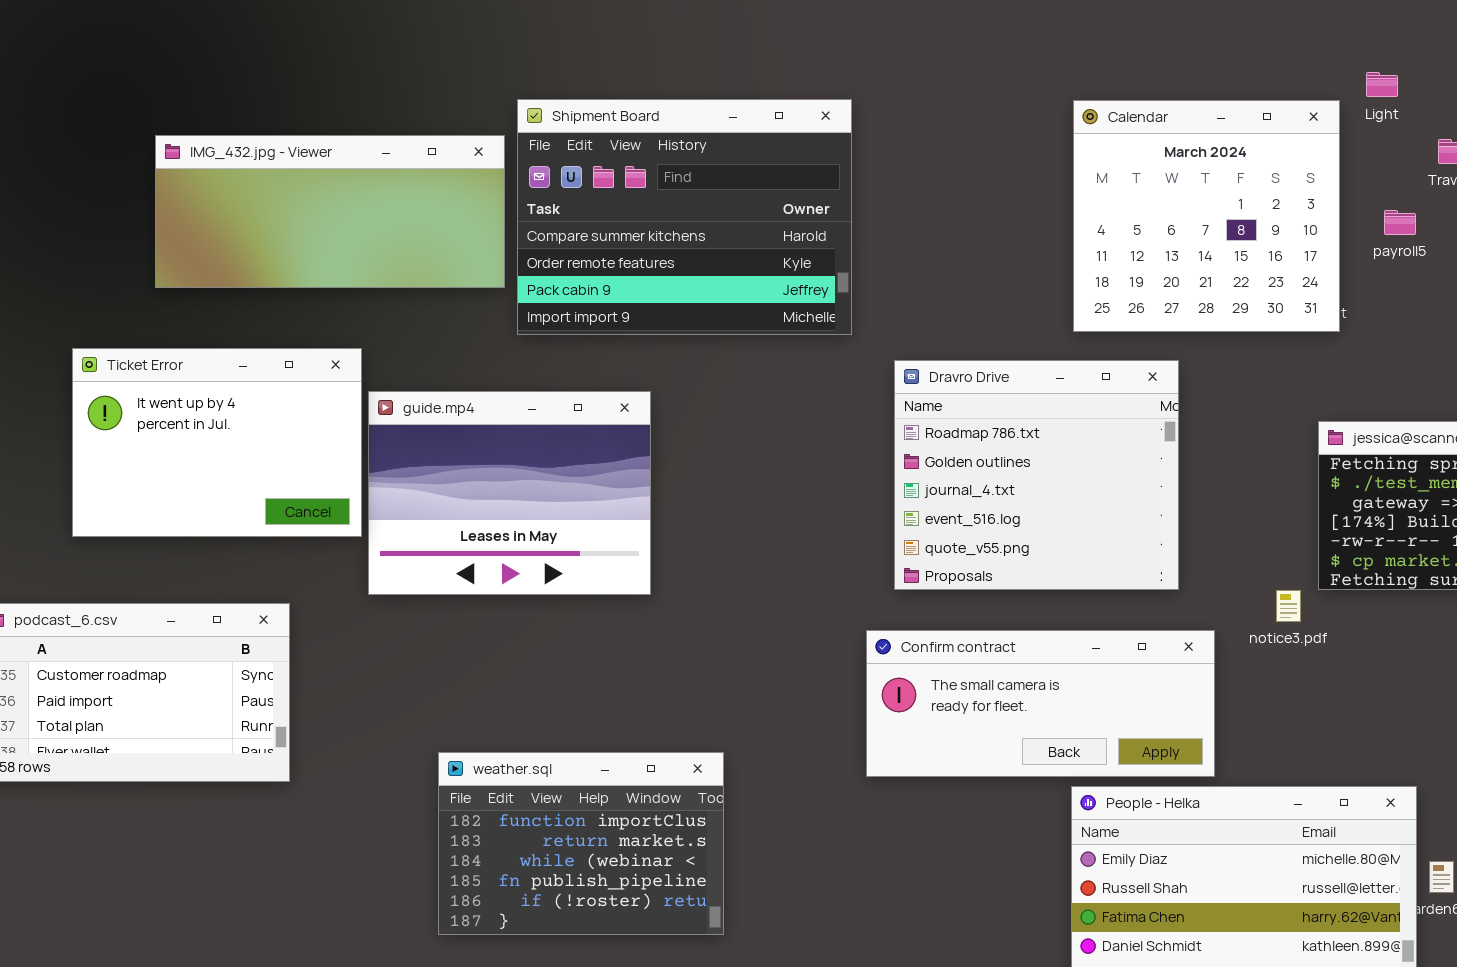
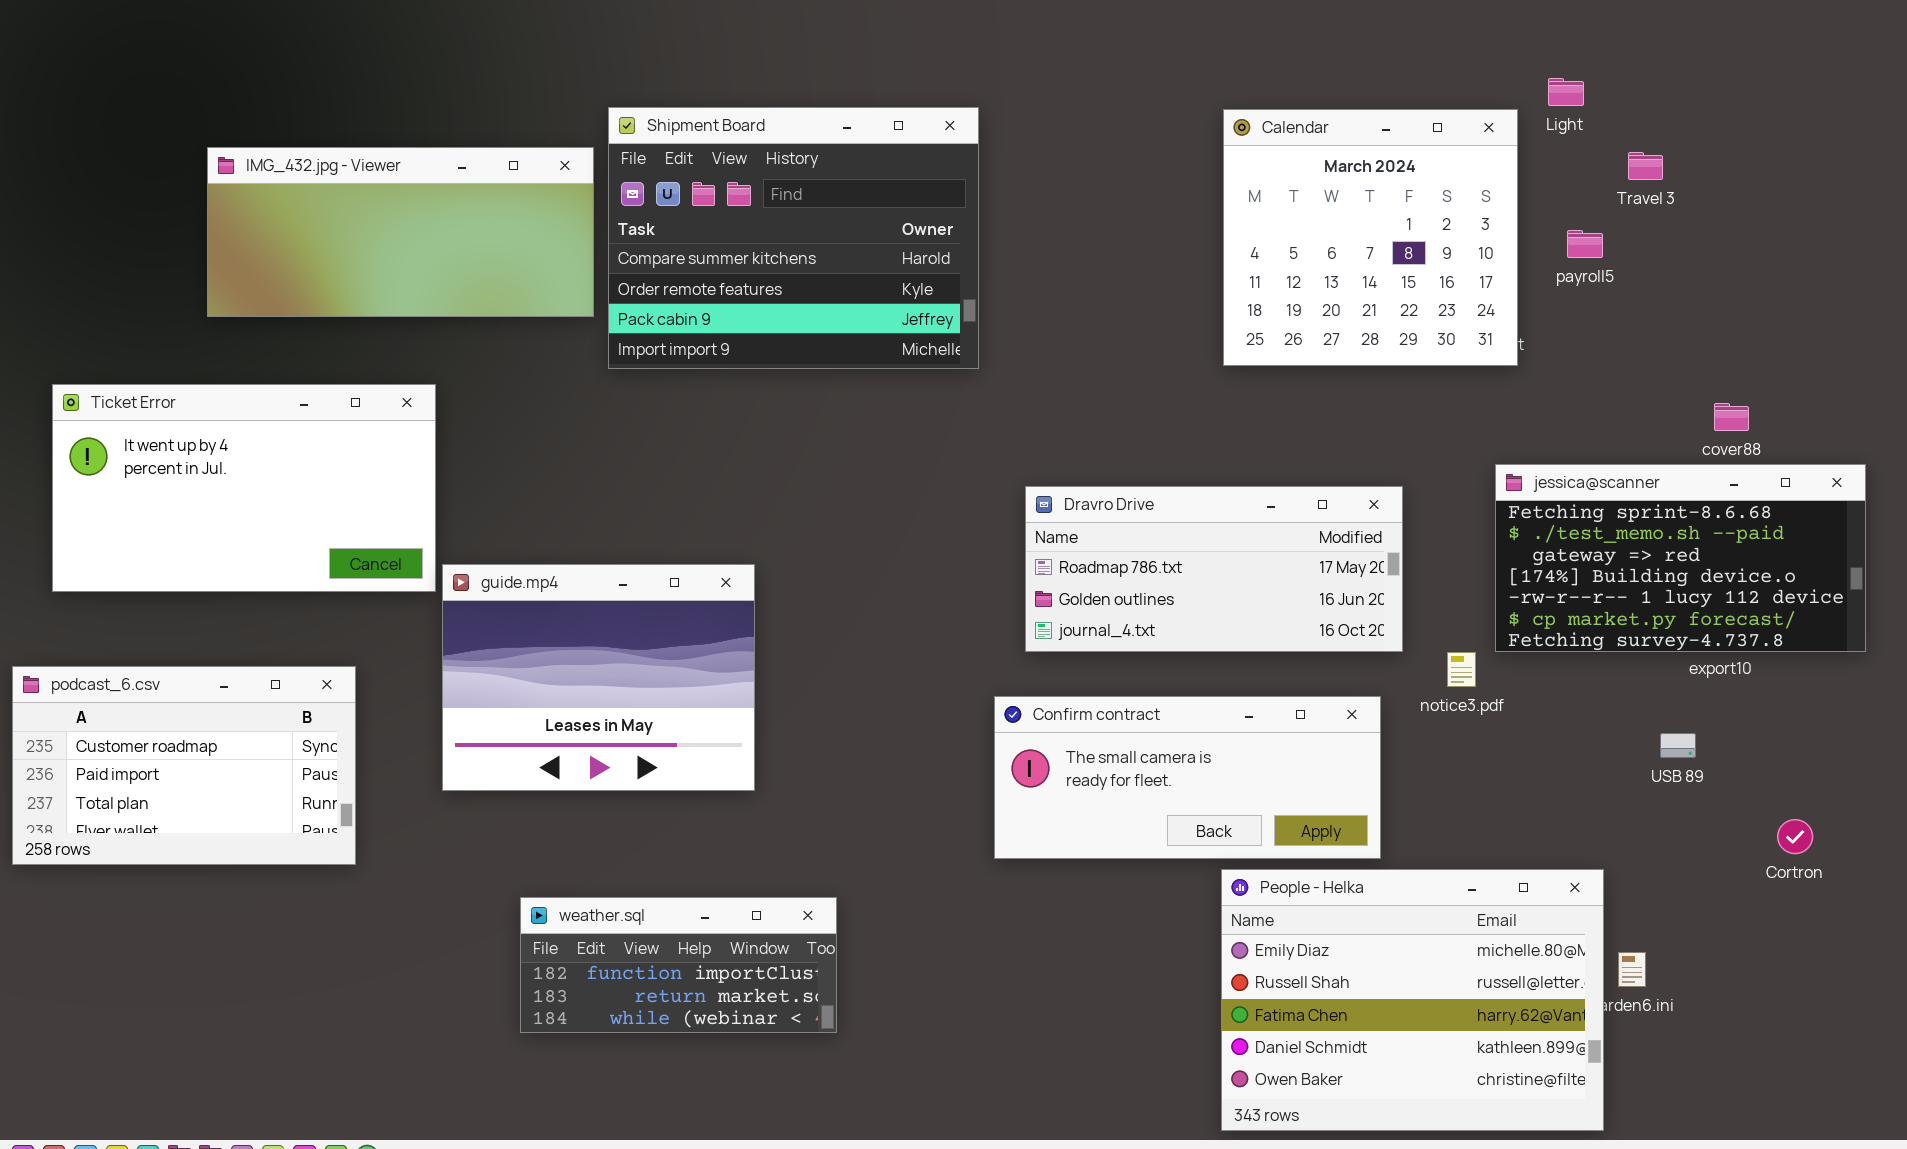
Ticket Error: [72,348,362,537] -> [52,384,436,592], resized
Dravro Drive: [894,360,1179,590] -> [1025,486,1403,652], resized
guide.mp4: [368,391,651,595] -> [442,564,755,791], moved
weather.sql: [438,752,724,935] -> [520,897,837,1033], resized

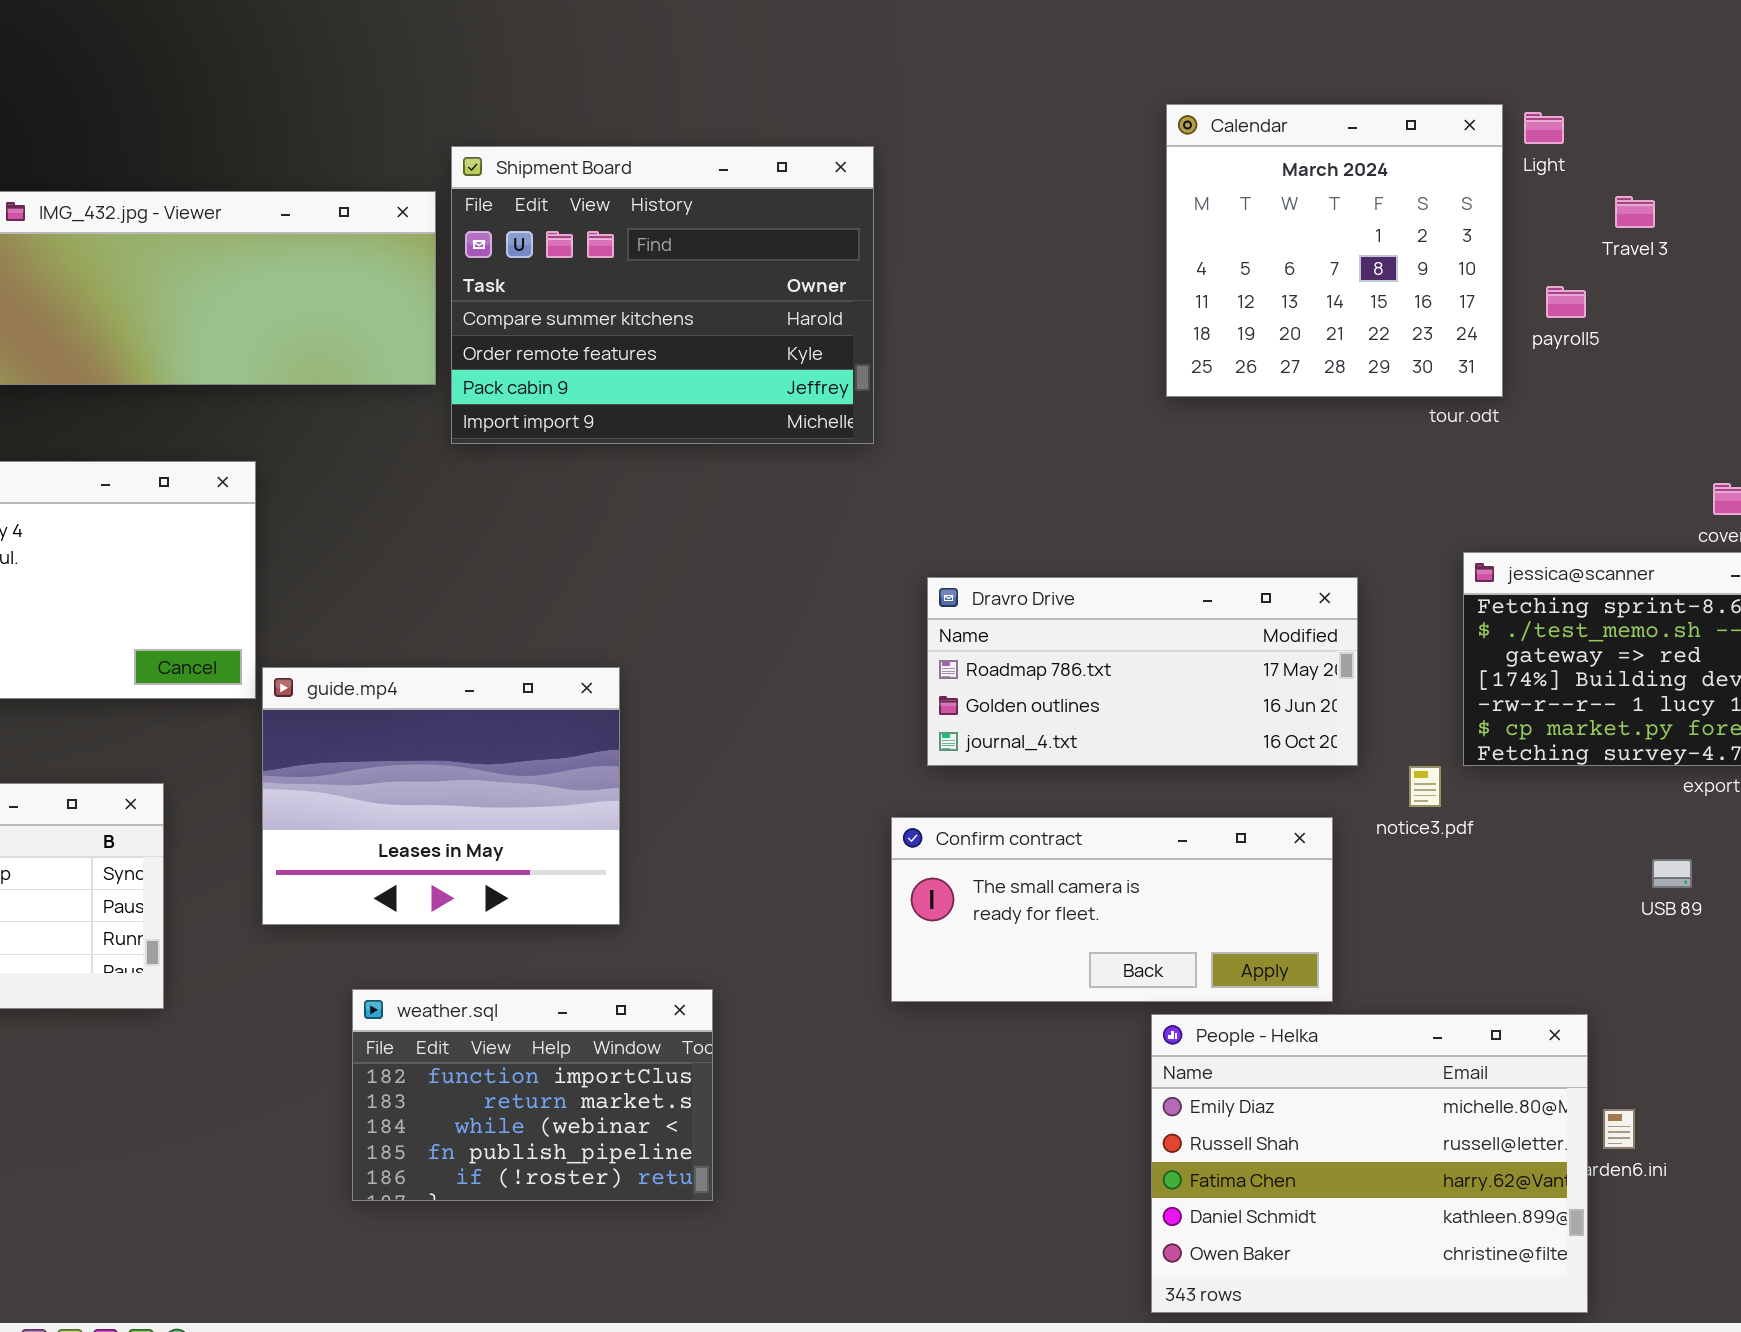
Calendar: [1223,109,1518,366] -> [1166,104,1503,397], moved
weather.sql: [520,897,837,1033] -> [352,989,713,1201], resized

